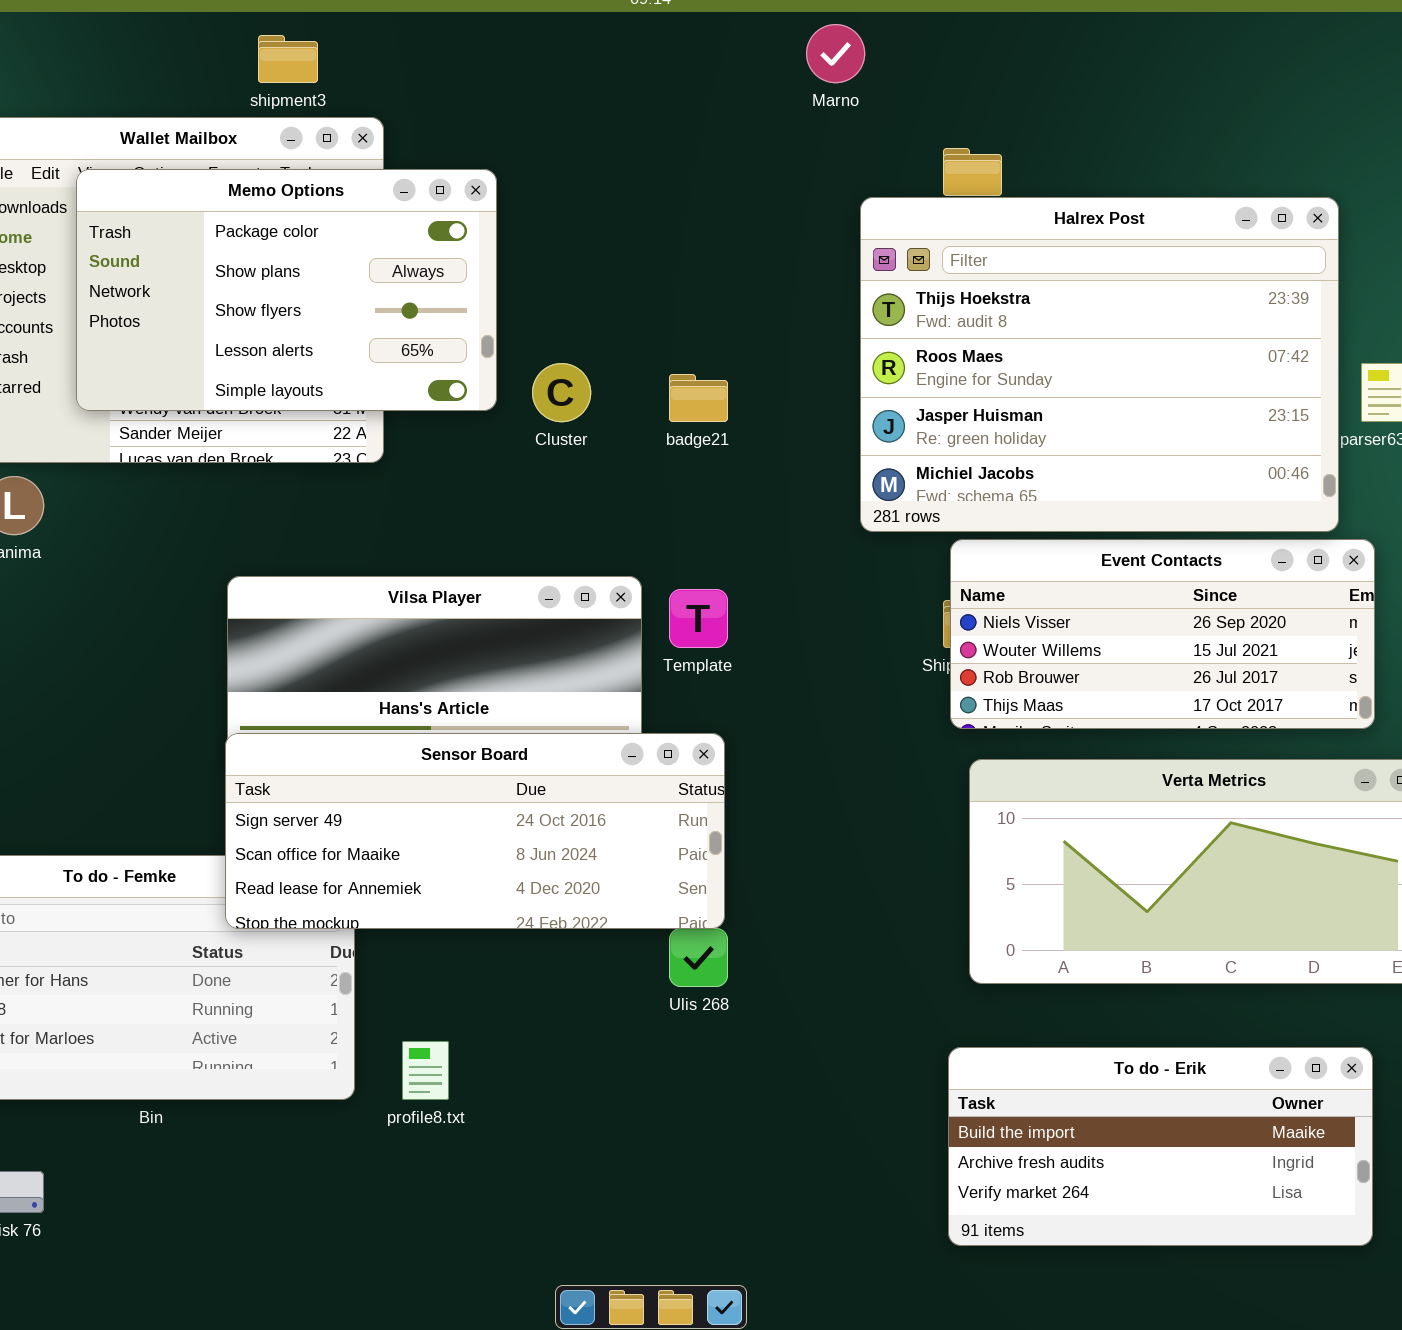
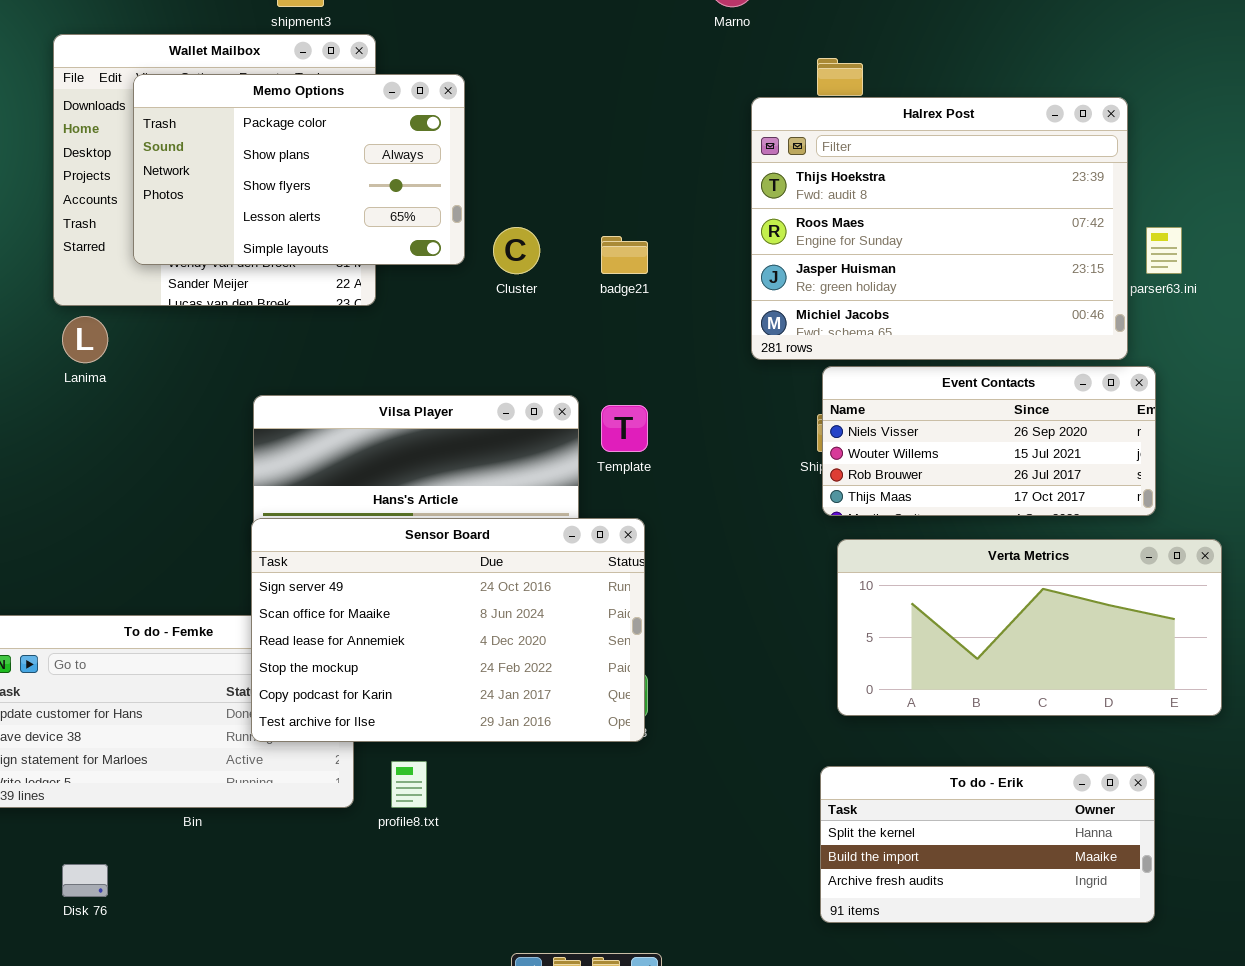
Sensor Board: [225,733,725,929] -> [251,518,645,742], resized
To do - Erik: [948,1047,1373,1246] -> [820,766,1155,923], scrolled up 1 row

